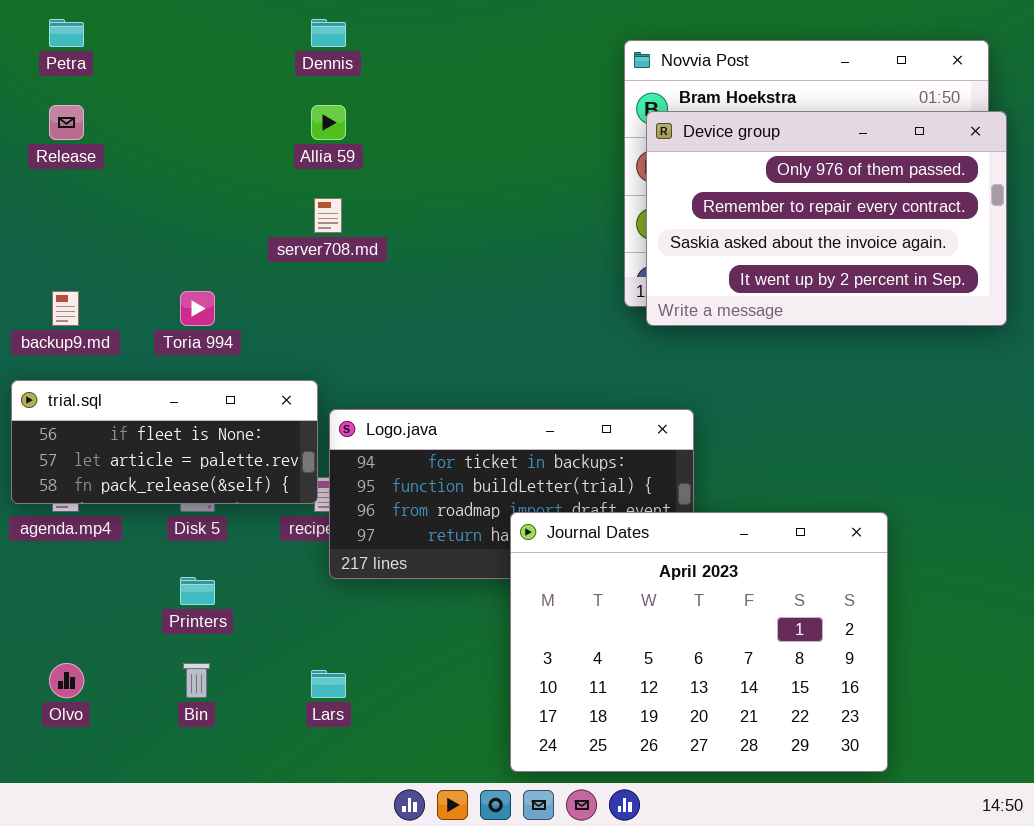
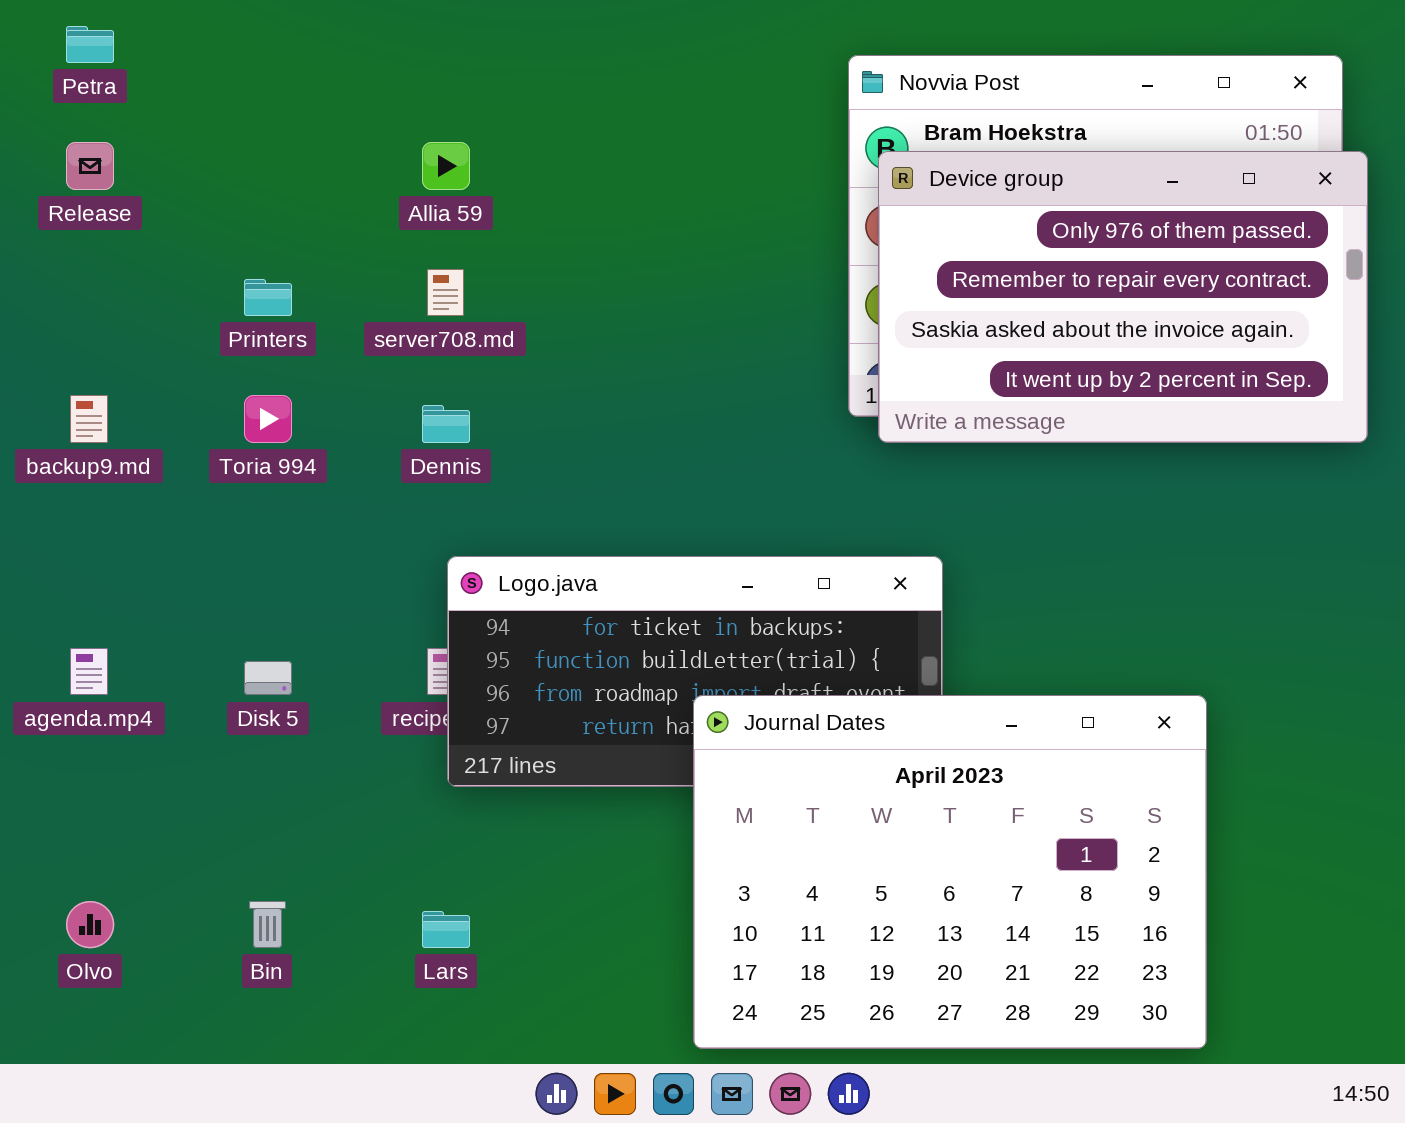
Dennis: [311,19,346,47] -> [422,405,470,443], moved
trial.sql: [11,380,318,504] -> none, closed
Printers: [180,577,215,605] -> [244,279,292,316], moved

